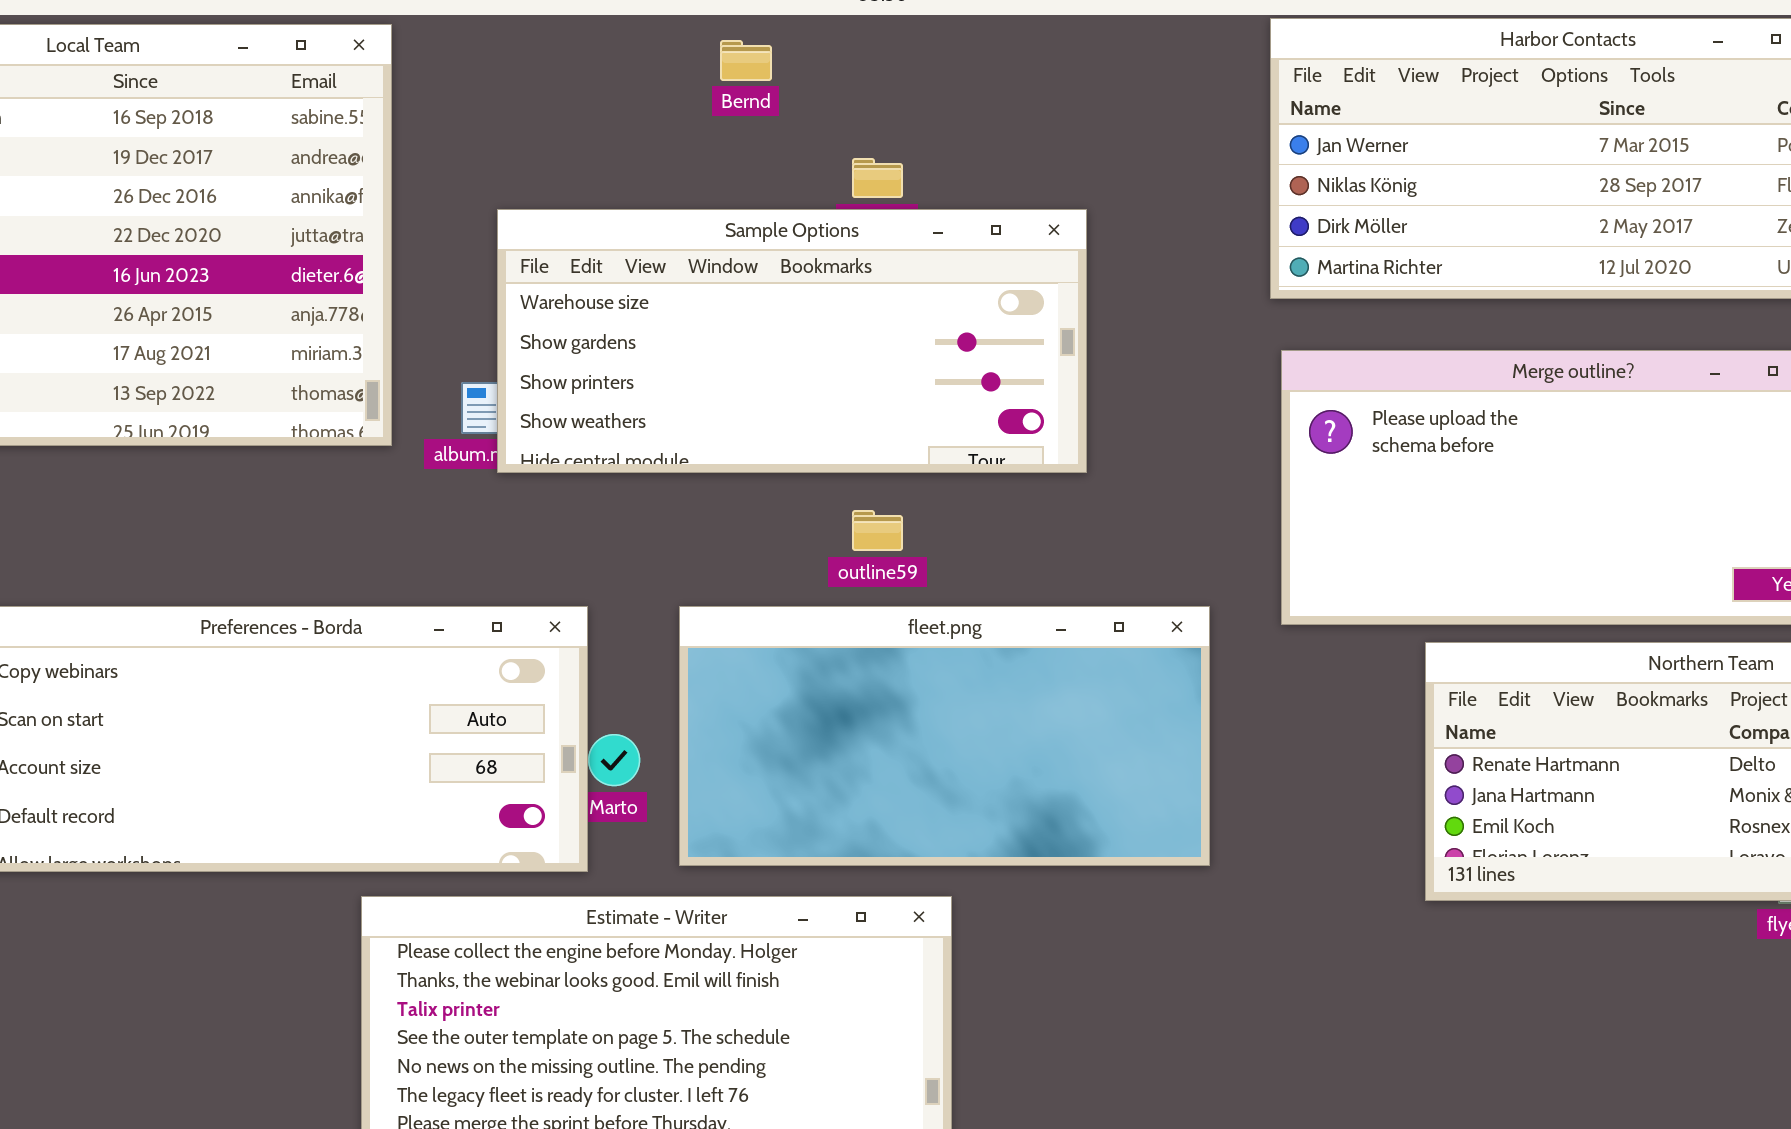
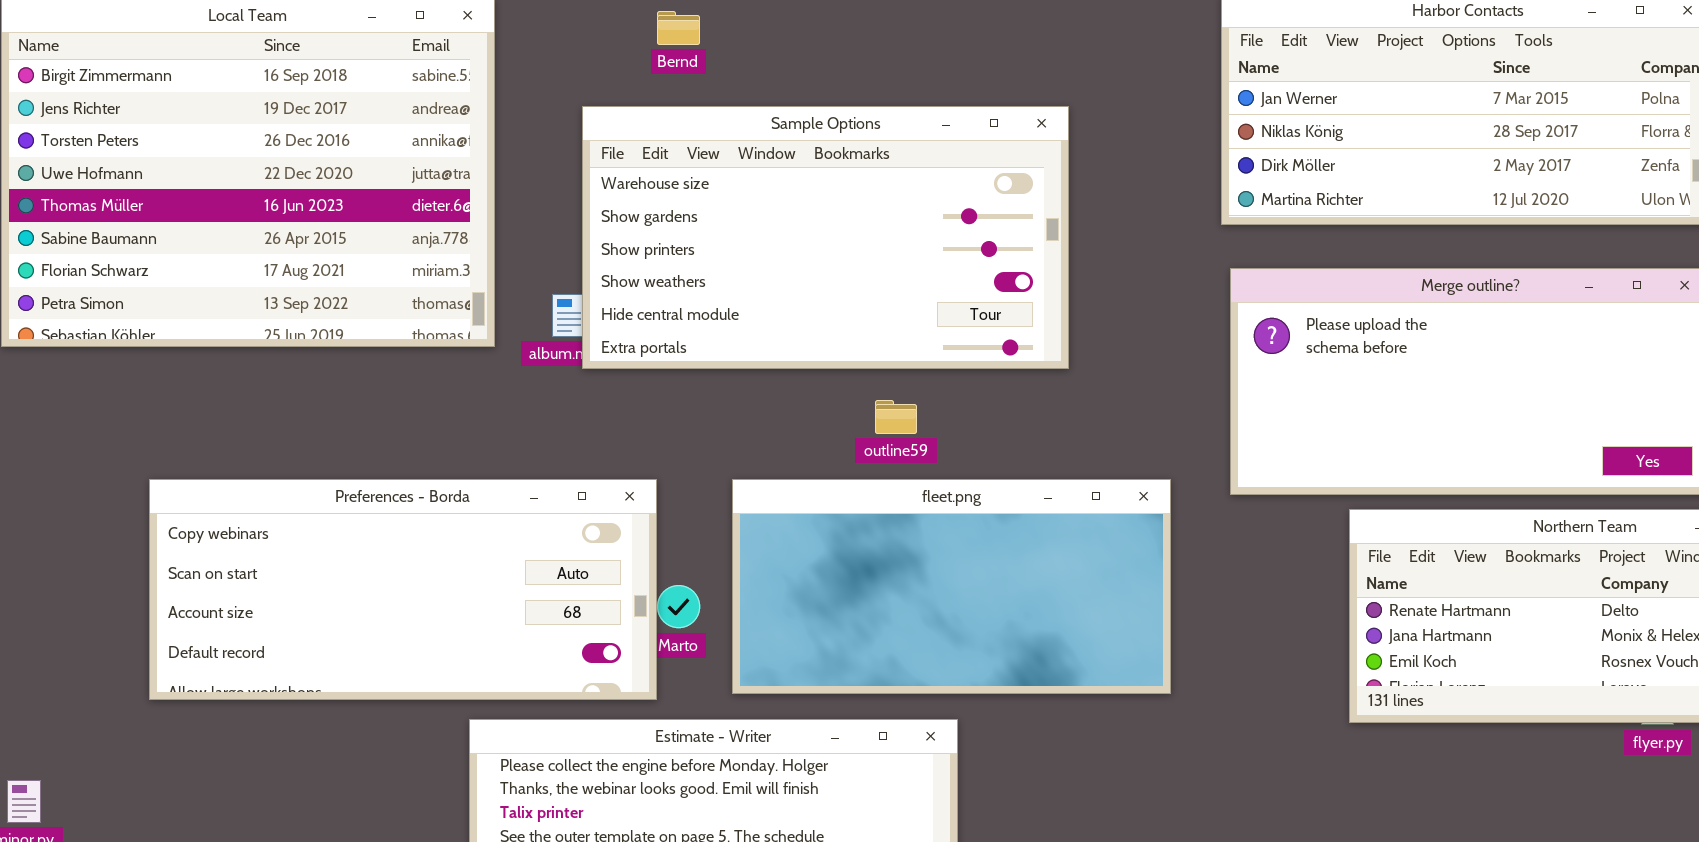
Bernd: [720,40,772,81] -> [657,11,700,45], moved
Sample Options: [497,209,1087,473] -> [582,106,1069,369], resized

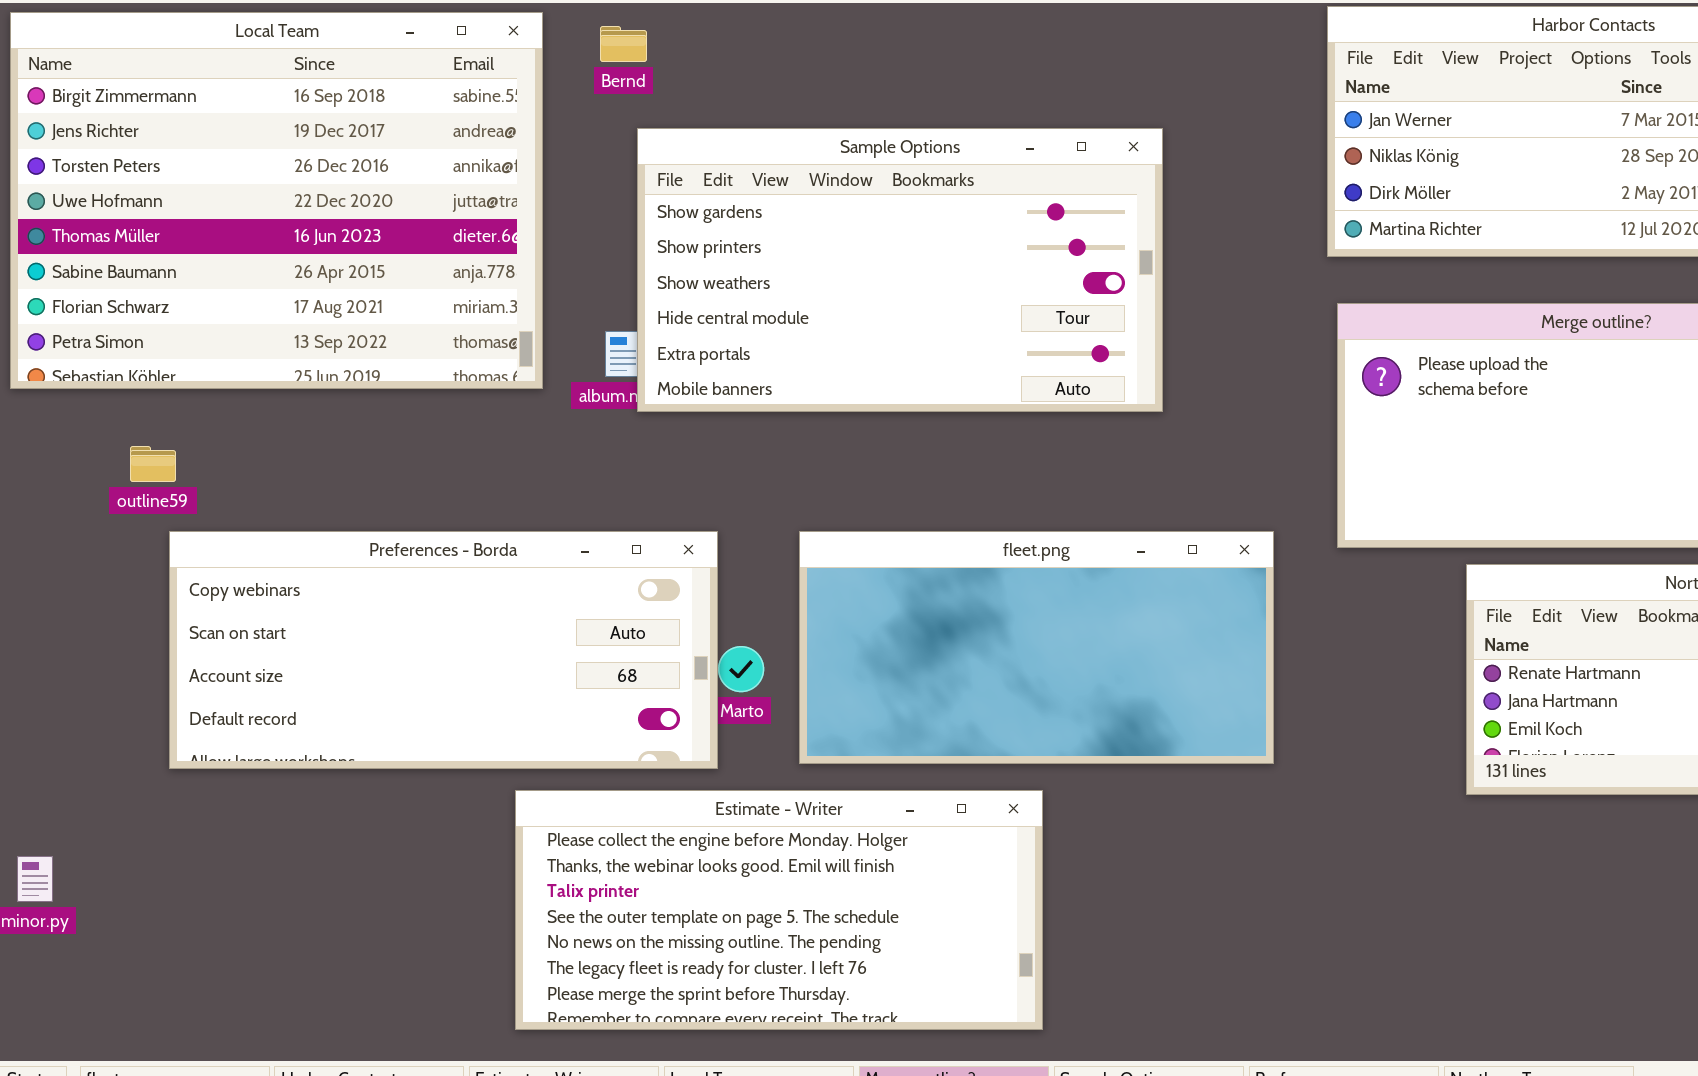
Bernd: [657,11,700,45] -> [600,26,647,62], moved
Sample Options: [582,106,1069,369] -> [637,128,1163,412], scrolled down 1 row
outline59: [875,400,917,434] -> [130,446,176,482], moved

